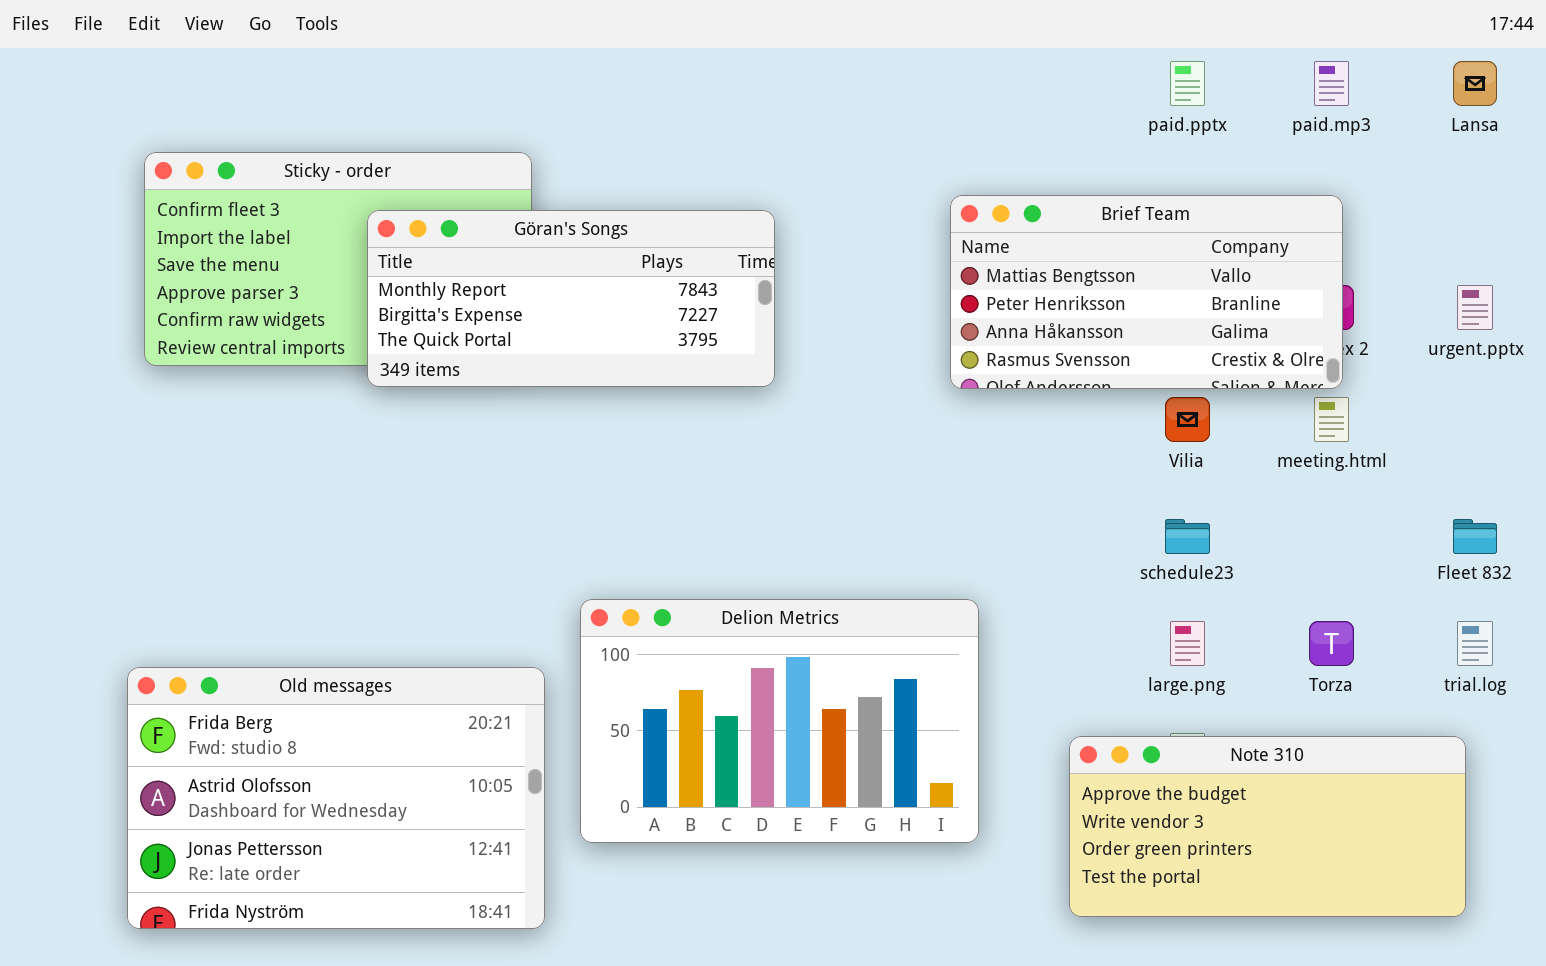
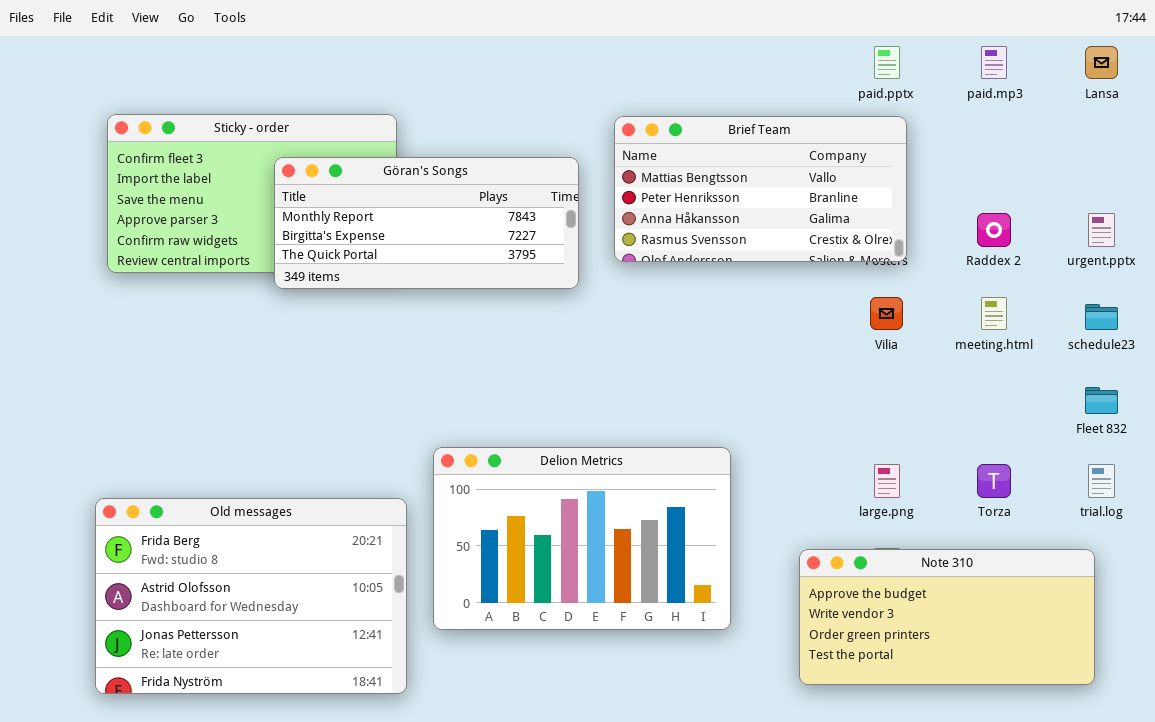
Brief Team: [950,195,1343,389] -> [614,116,907,262], moved
schedule23: [1165,519,1210,554] -> [1085,304,1118,330], moved

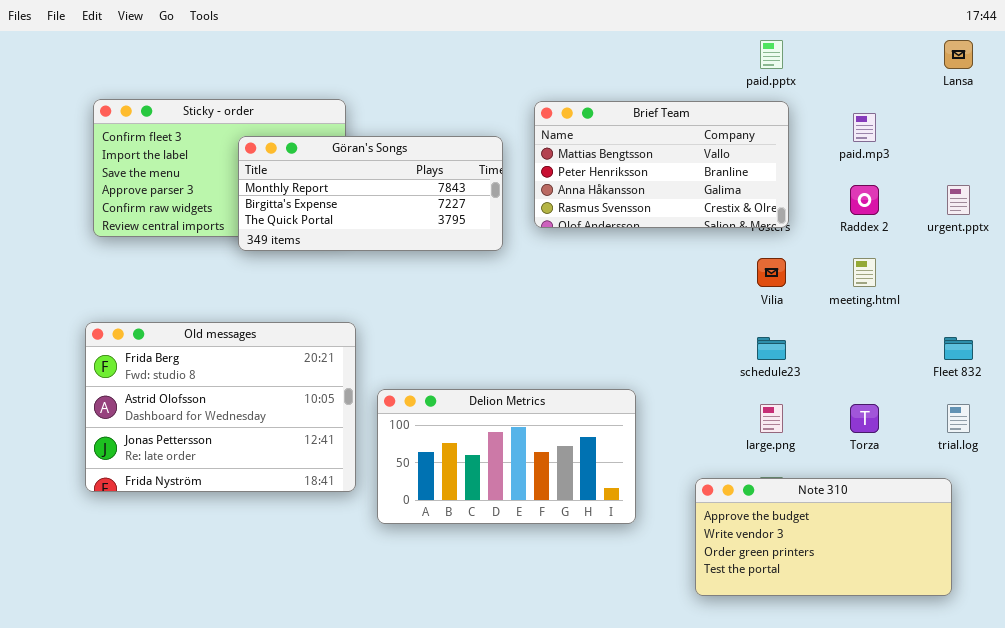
paid.mp3: [981,46,1007,79] -> [853,113,876,142], moved
schedule23: [1085,304,1118,330] -> [757,337,786,360], moved
Delion Metrics: [433,447,731,630] -> [377,389,636,524], resized
Old messages: [95,498,407,694] -> [85,322,356,492], moved

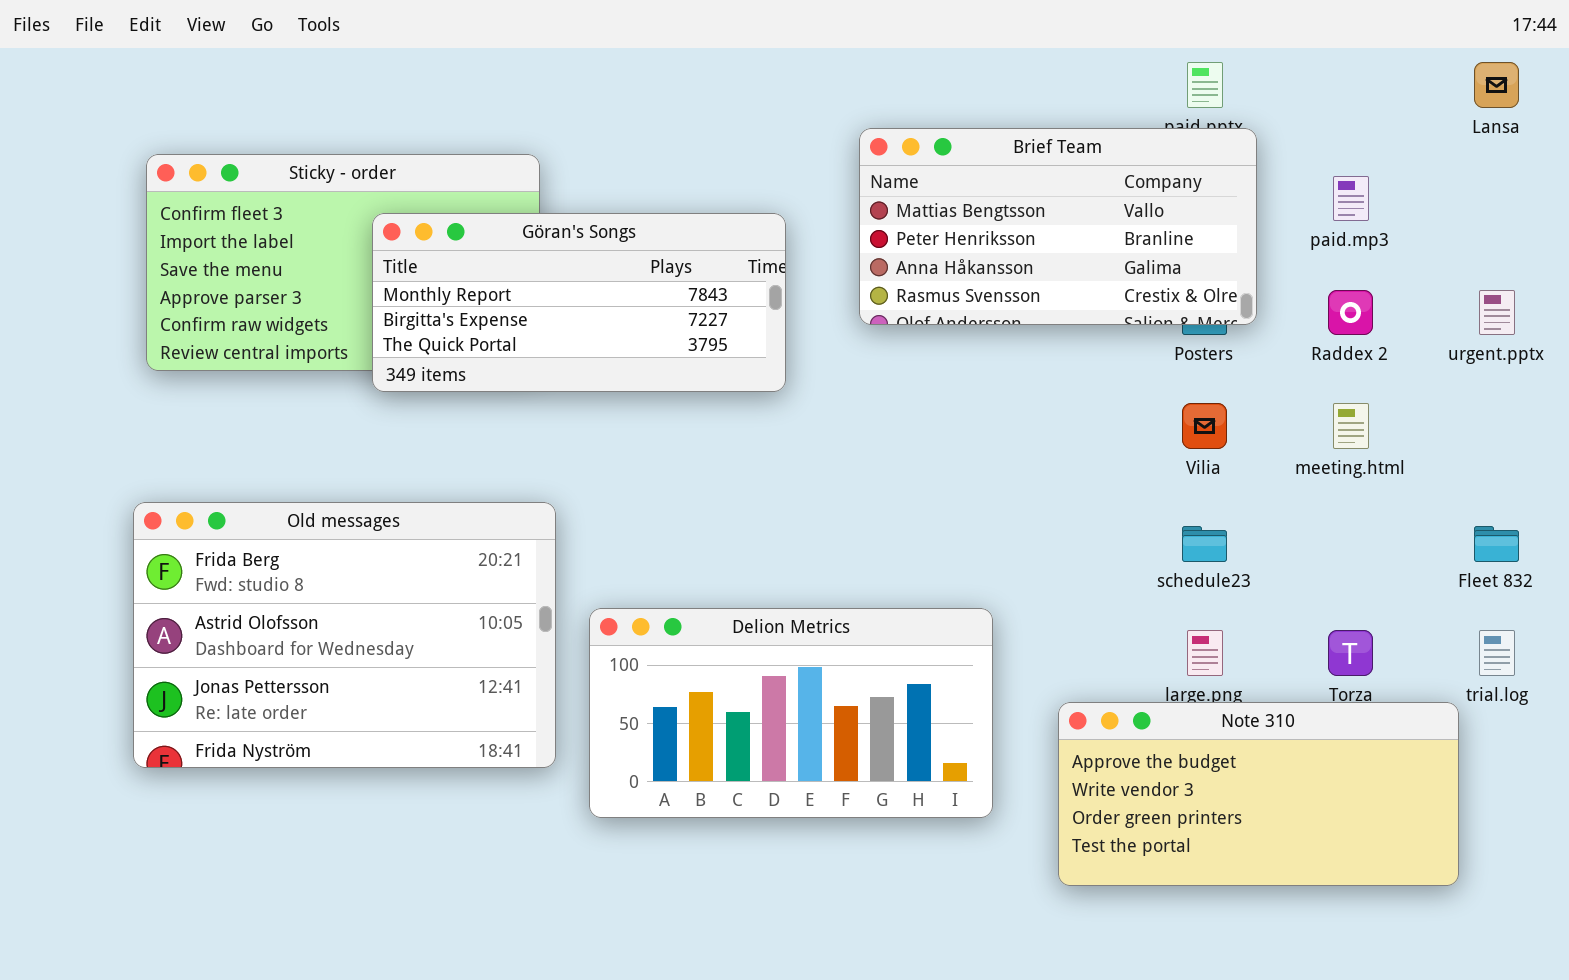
Brief Team: [534,101,789,228] -> [859,128,1257,325], moved
Note 310: [695,478,952,596] -> [1058,702,1459,886], moved

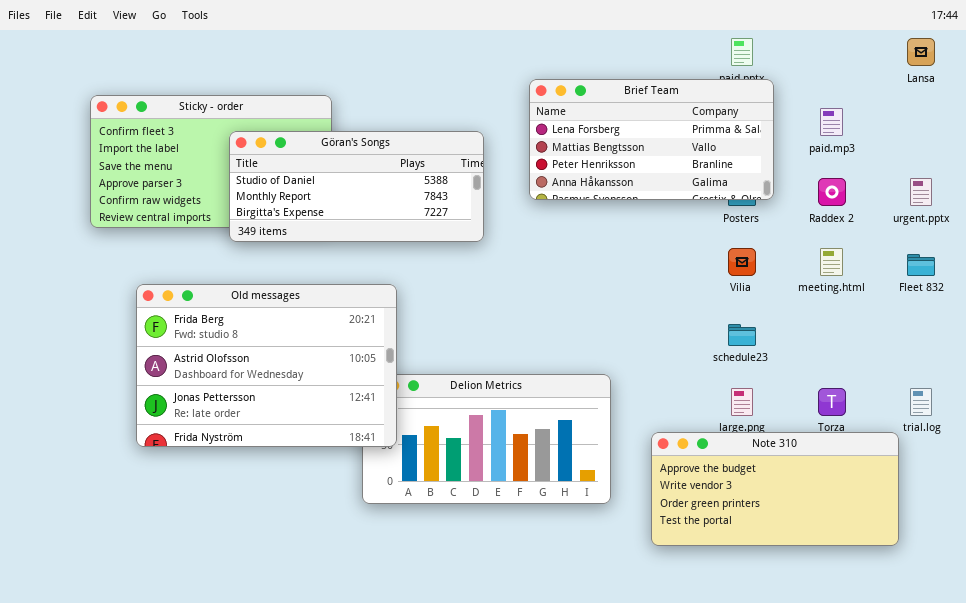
Brief Team: [859,128,1257,325] -> [529,79,774,200], scrolled up 1 row
Göran's Songs: [372,213,786,392] -> [229,131,484,242], scrolled up 1 row
Old messages: [133,502,556,768] -> [136,284,397,447], moved
Fleet 832: [1474,526,1519,562] -> [907,254,935,276], moved

